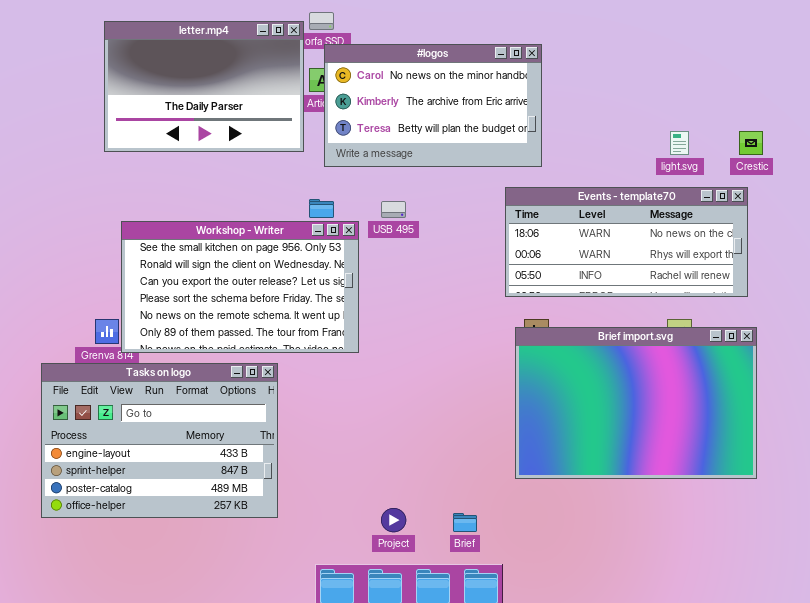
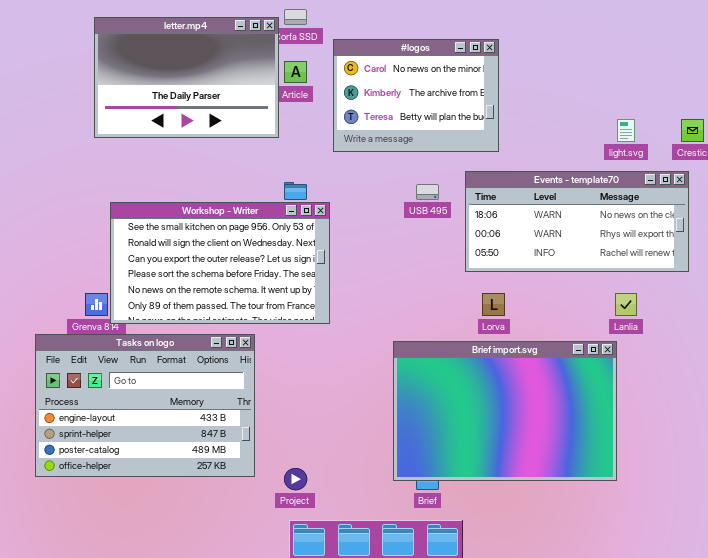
#logos: [324,44,542,167] -> [333,39,499,152], resized
USB 495: [381,201,406,218] -> [416,184,439,200], moved
Brief import.svg: [515,327,757,479] -> [393,341,617,481], moved
Project: [381,508,406,532] -> [284,468,307,490], moved

